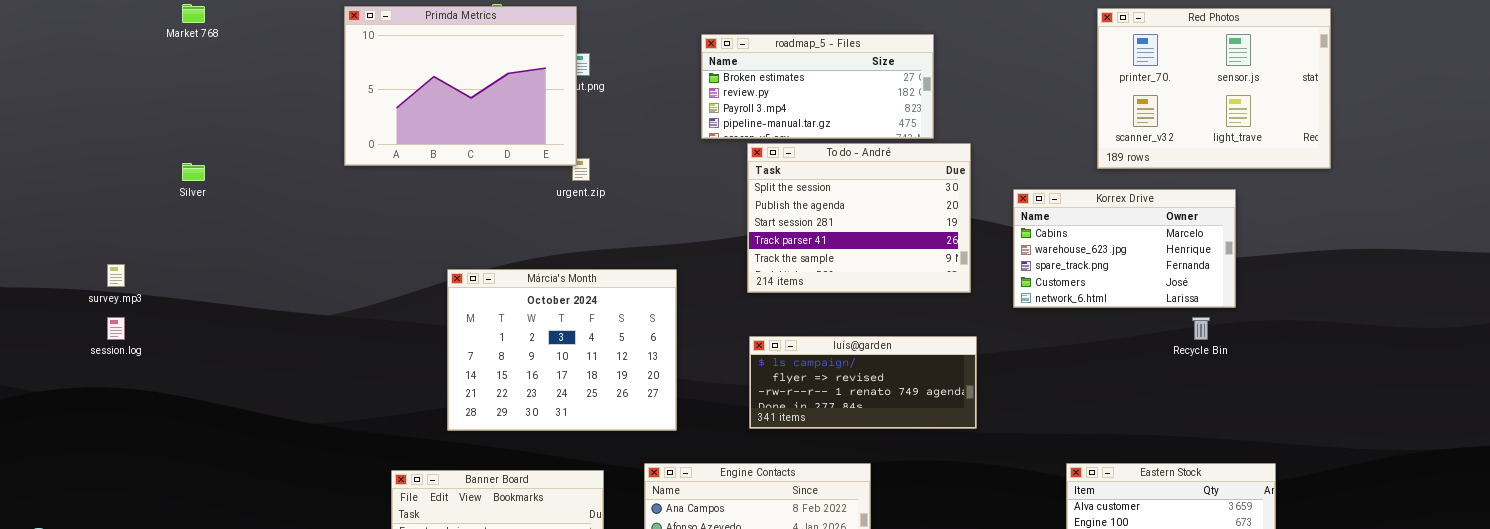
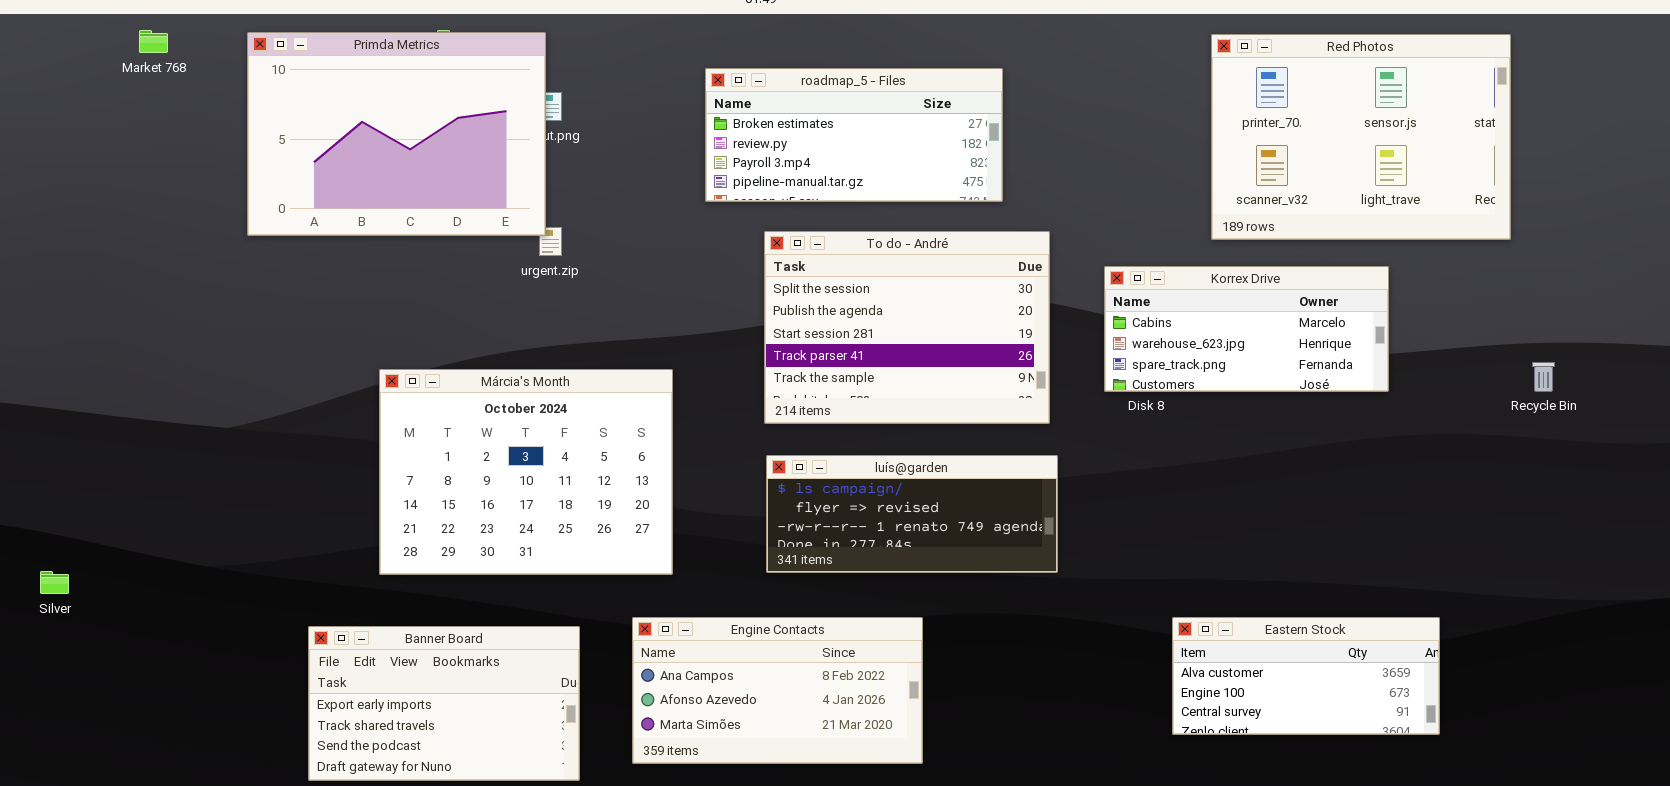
Market 768: [182,4,205,23] -> [139,30,168,53], moved
To do - André: [747,143,971,293] -> [764,231,1050,424], moved
Silver: [182,163,205,181] -> [40,571,69,594], moved
Korrex Drive: [1013,189,1236,308] -> [1104,266,1389,392], resized
Recycle Bin: [1192,317,1210,340] -> [1532,362,1555,392], moved

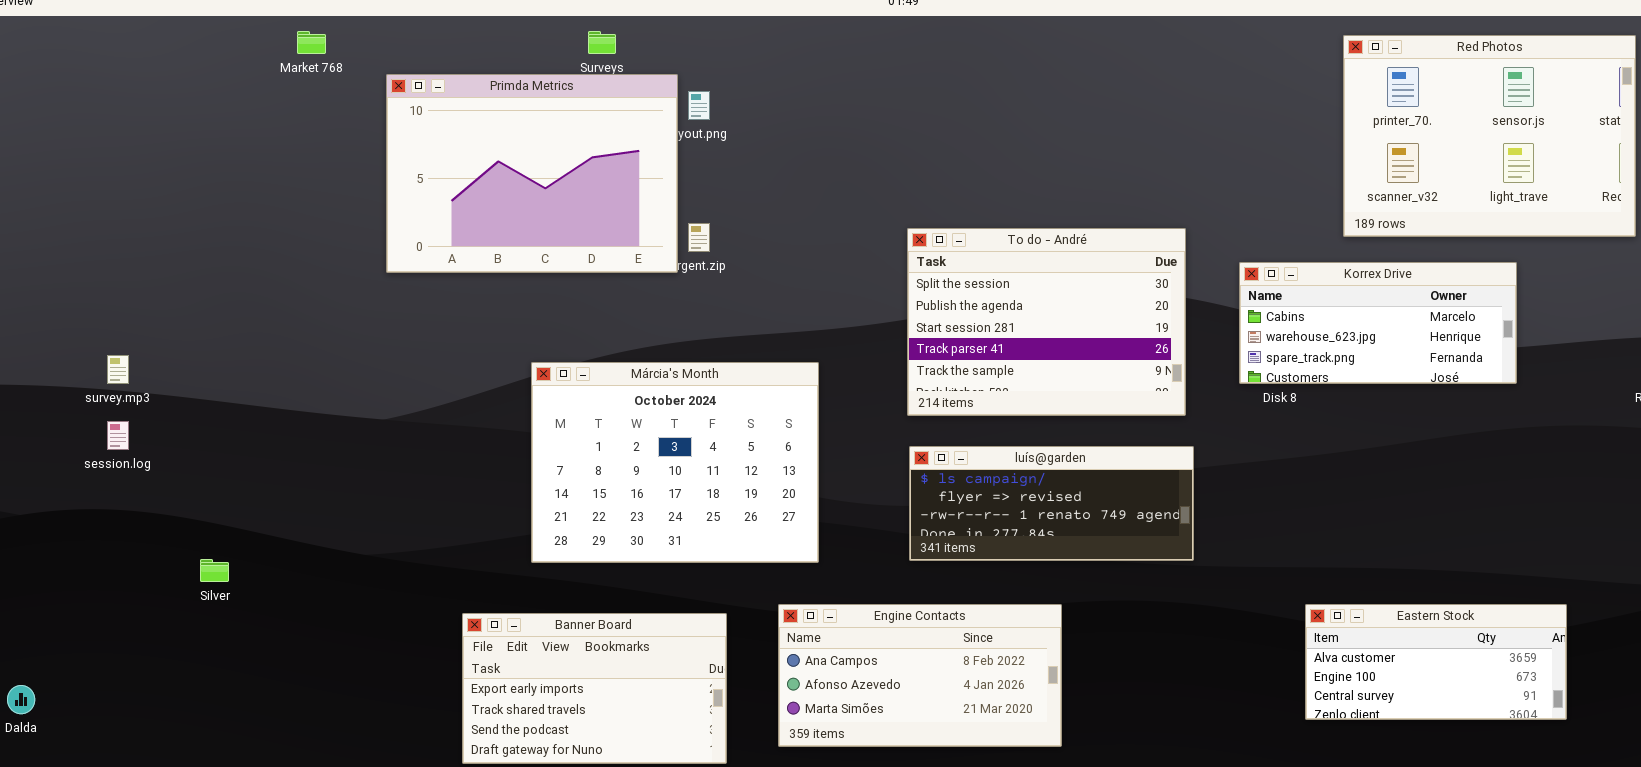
Primda Metrics: [247,32,546,236] -> [386,74,678,273], moved
roadmap_5 - Files: [705,68,1003,202] -> none, closed

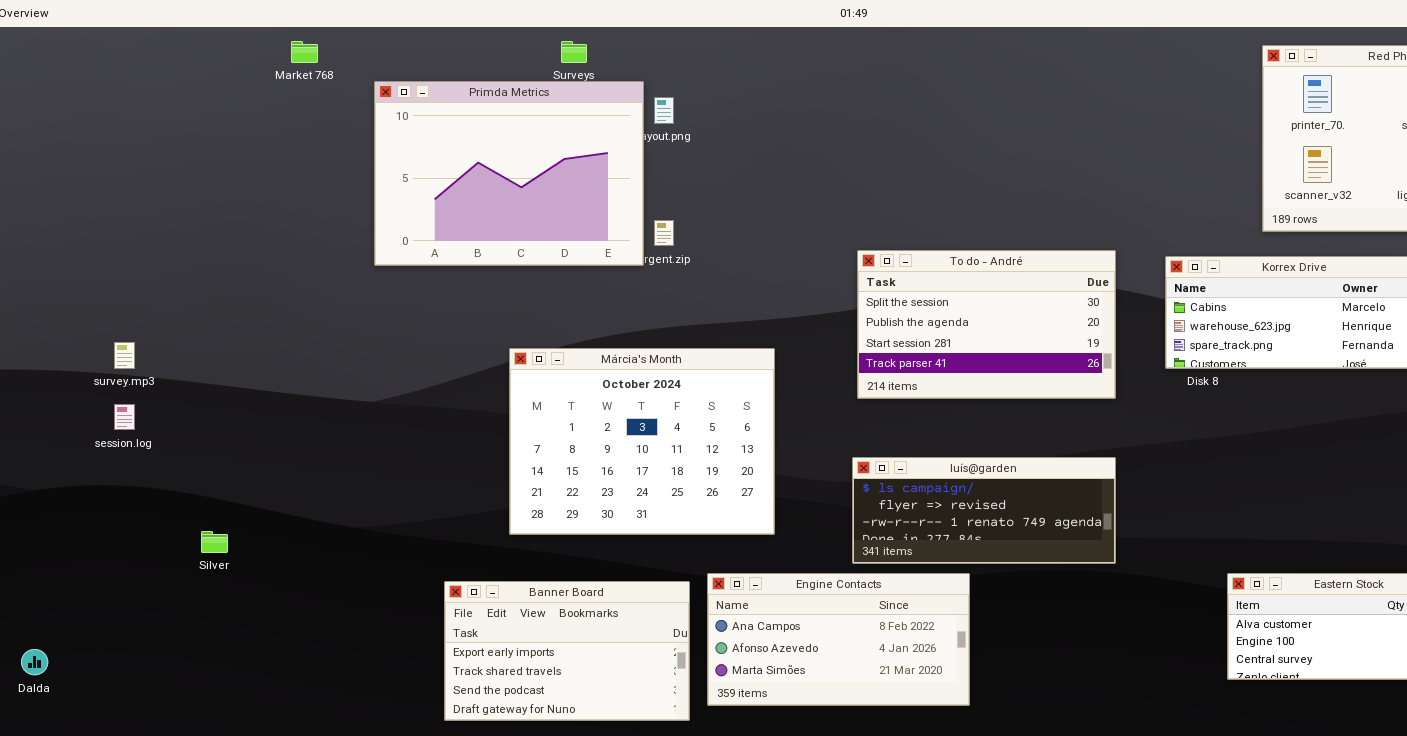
To do - André: [907,228,1186,416] -> [857,250,1116,399], resized
luís@garden: [909,446,1194,561] -> [852,457,1116,564], moved
Engine Contacts: [778,604,1062,747] -> [707,573,970,706], moved

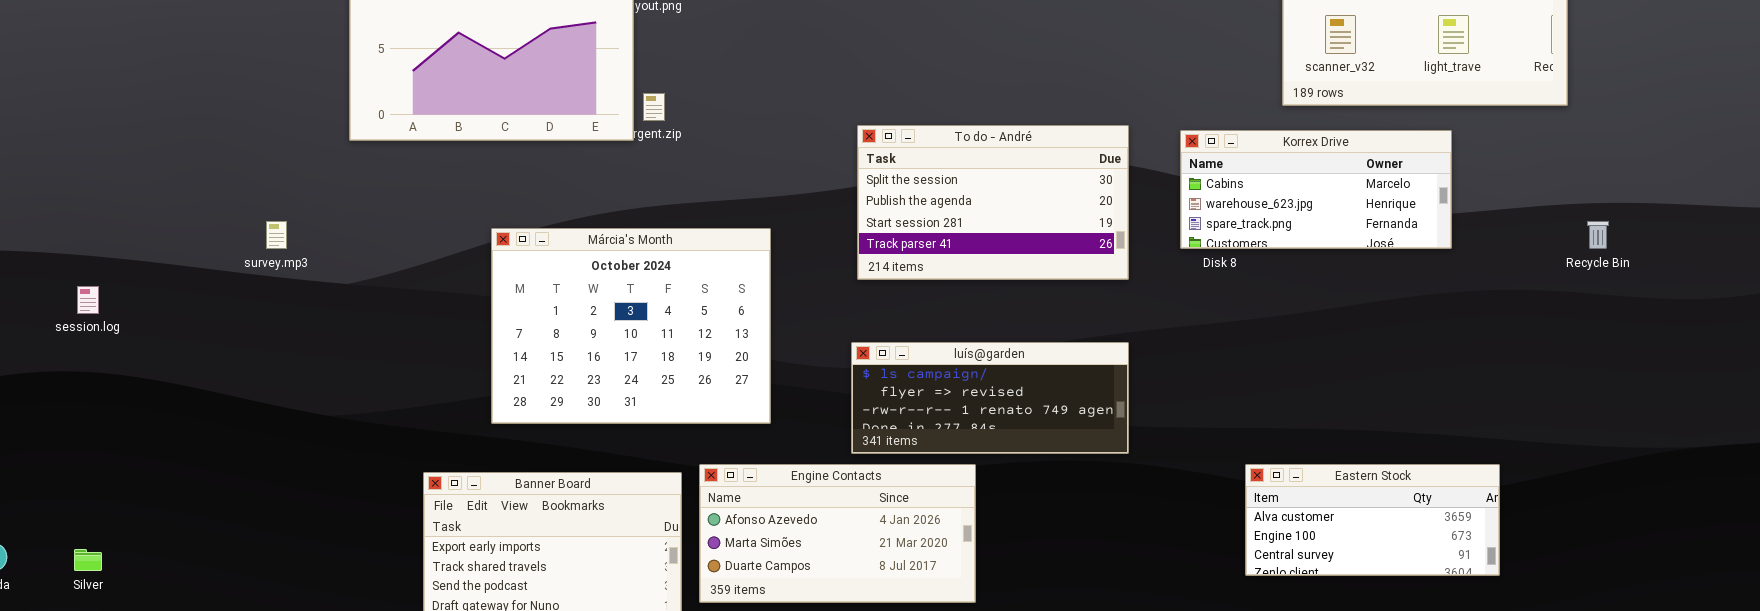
survey.mp3: [114,342,135,369] -> [266,221,287,249], moved
Silver: [201,531,228,553] -> [74,549,102,571], moved
Engine Contacts: [707,573,970,706] -> [699,464,976,603], scrolled down 1 row

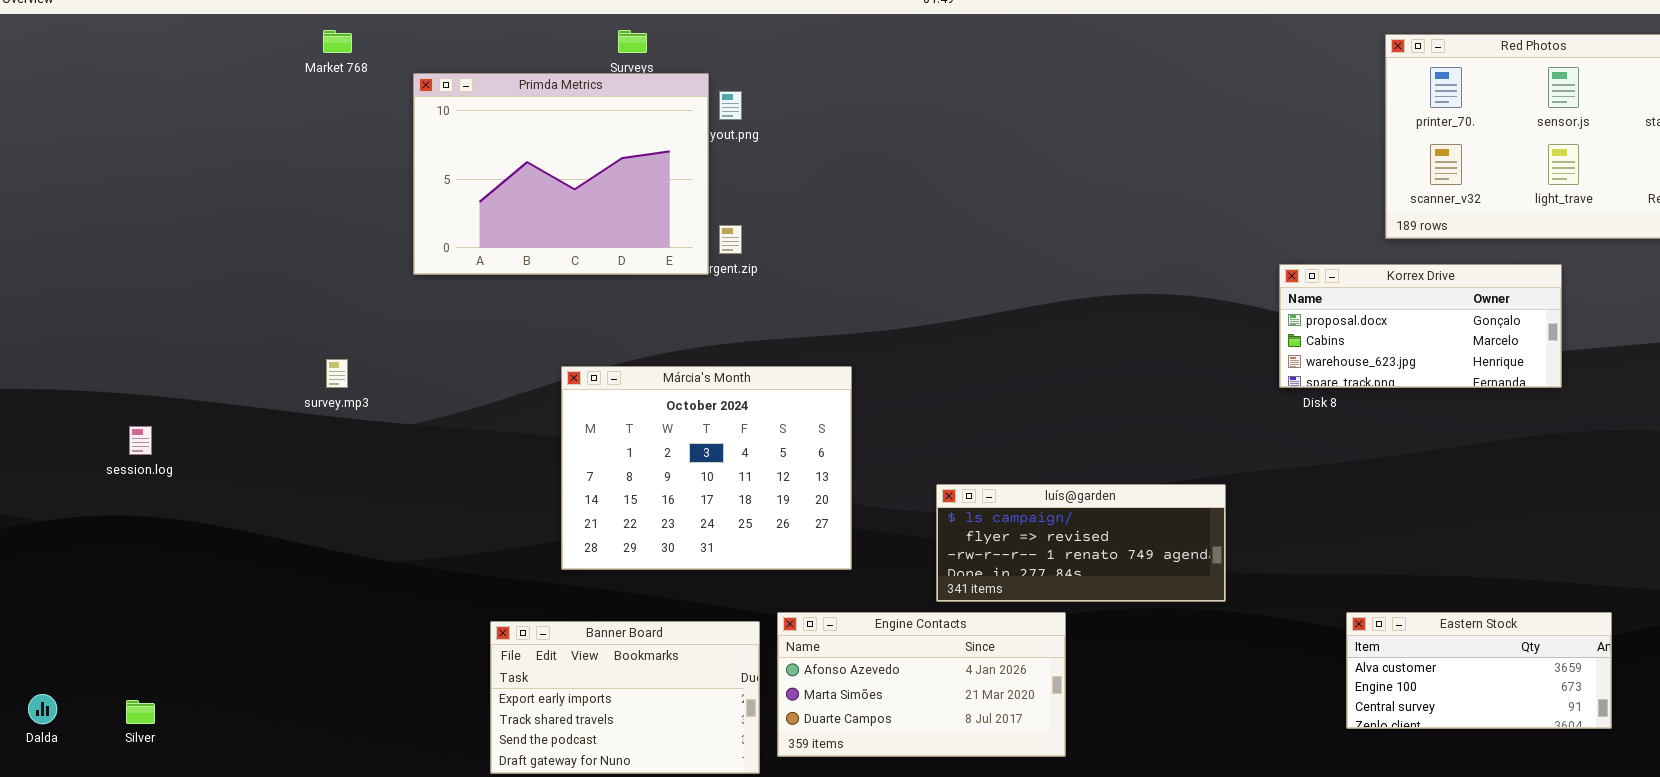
To do - André: [857,125,1129,280] -> none, closed
Korrex Drive: [1180,130,1452,249] -> [1279,264,1562,388], scrolled up 1 row

